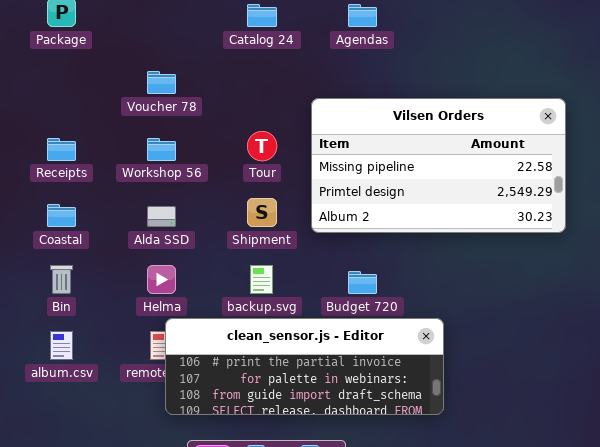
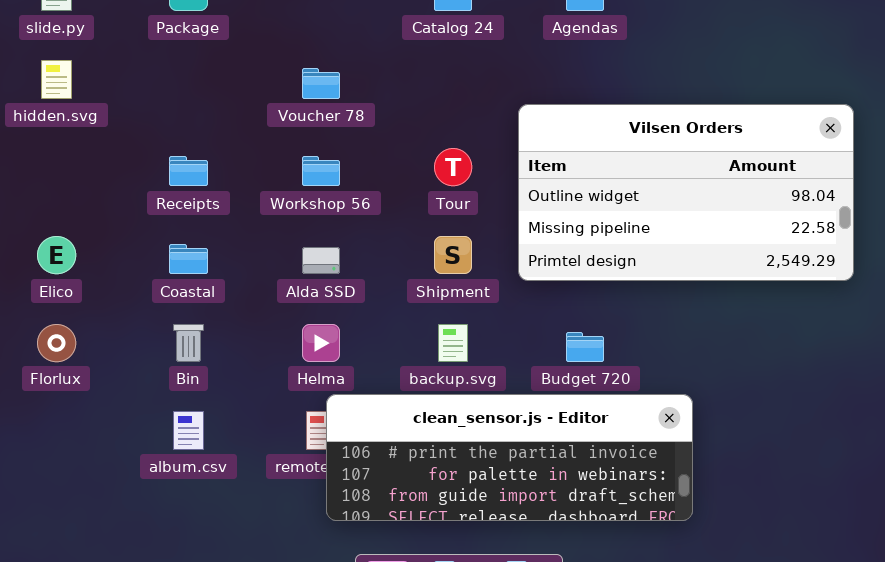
Vilsen Orders: [311,98,566,233] -> [518,104,854,281], scrolled up 1 row

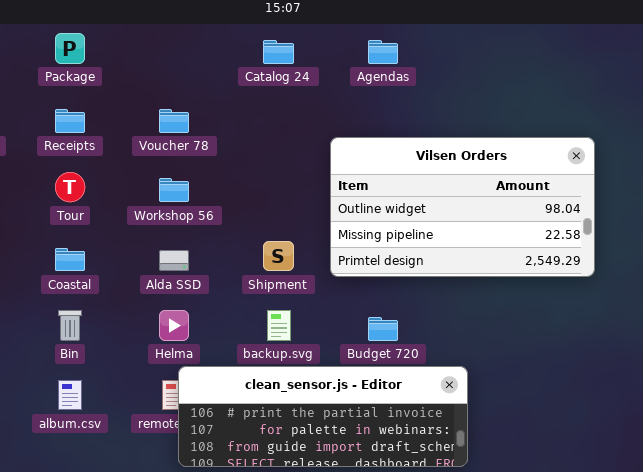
Tour: [434,148,472,186] -> [55,172,85,202], moved
Receipts: [169,156,208,186] -> [55,109,85,133], moved

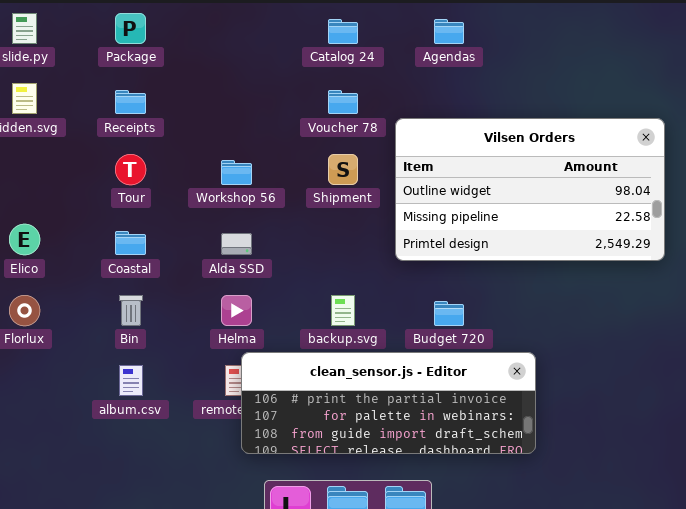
Voucher 78: [159,109,189,133] -> [328,90,358,114], moved
Shipment: [263,241,294,271] -> [328,154,358,185], moved

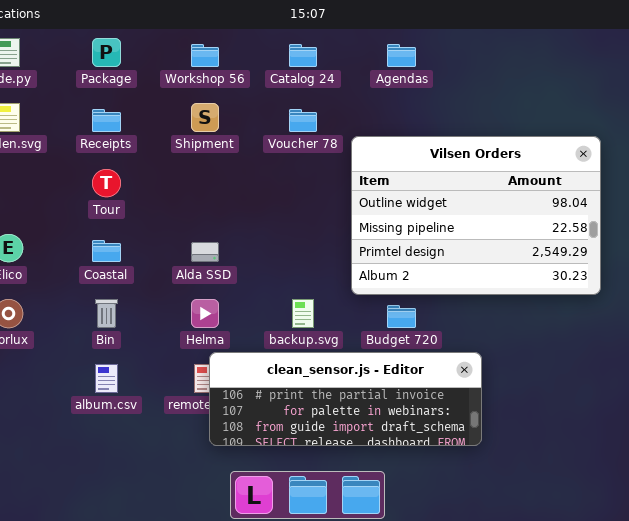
Vilsen Orders: [395,118,665,261] -> [351,136,601,295], resized
Shipment: [328,154,358,185] -> [191,103,219,132], moved
Workshop 56: [221,160,252,185] -> [191,44,219,67], moved

